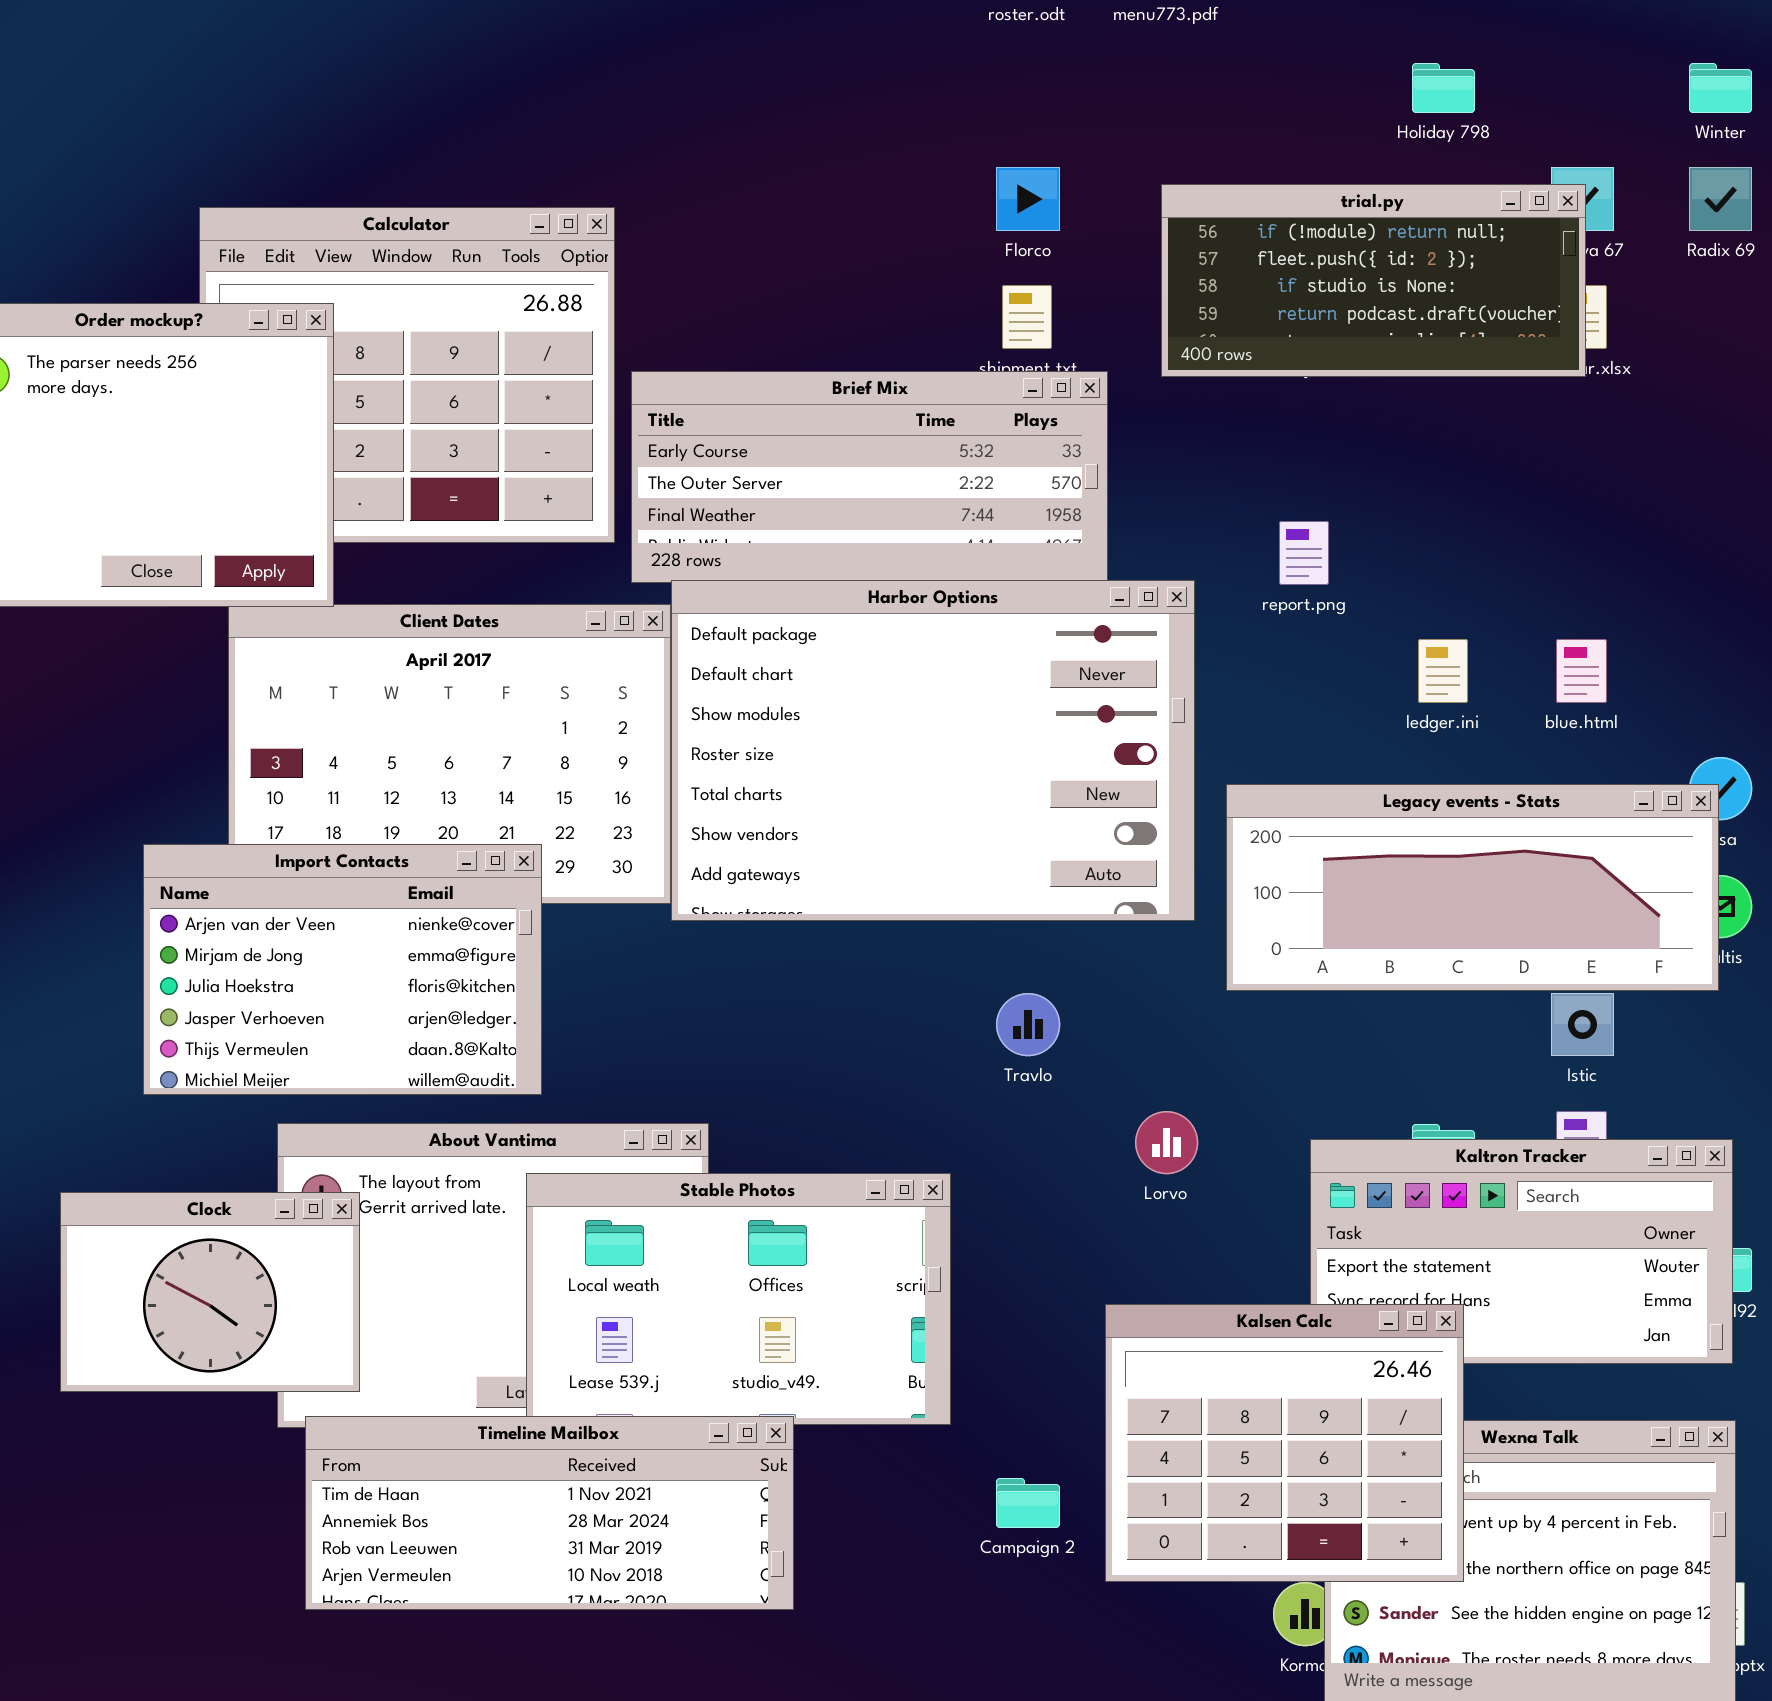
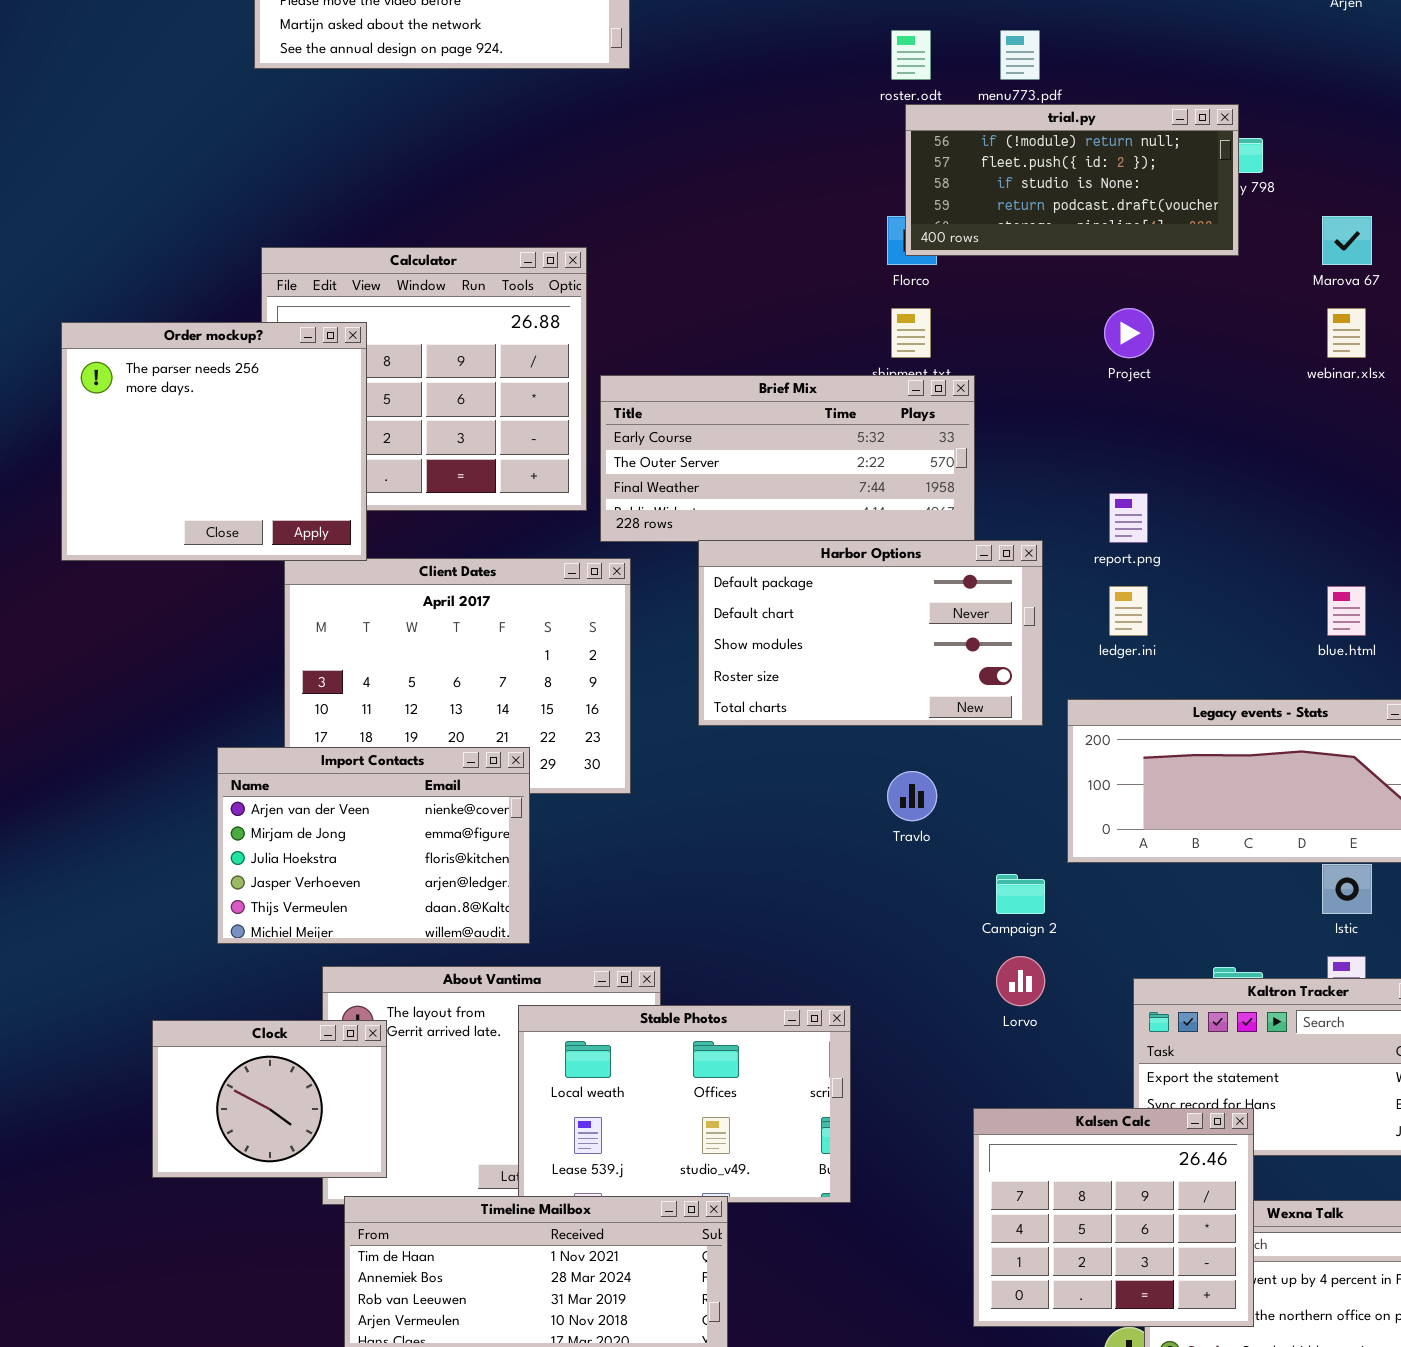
trial.py: [1161,184,1586,377] -> [905,104,1239,256], moved
Harbor Options: [671,580,1195,921] -> [698,540,1043,726], resized
ledger.ini: [1418,639,1468,703] -> [1109,586,1148,636], moved
Travlo: [996,993,1060,1056] -> [887,771,937,821], moved
Campaign 2: [996,1478,1060,1528] -> [996,874,1045,914], moved

